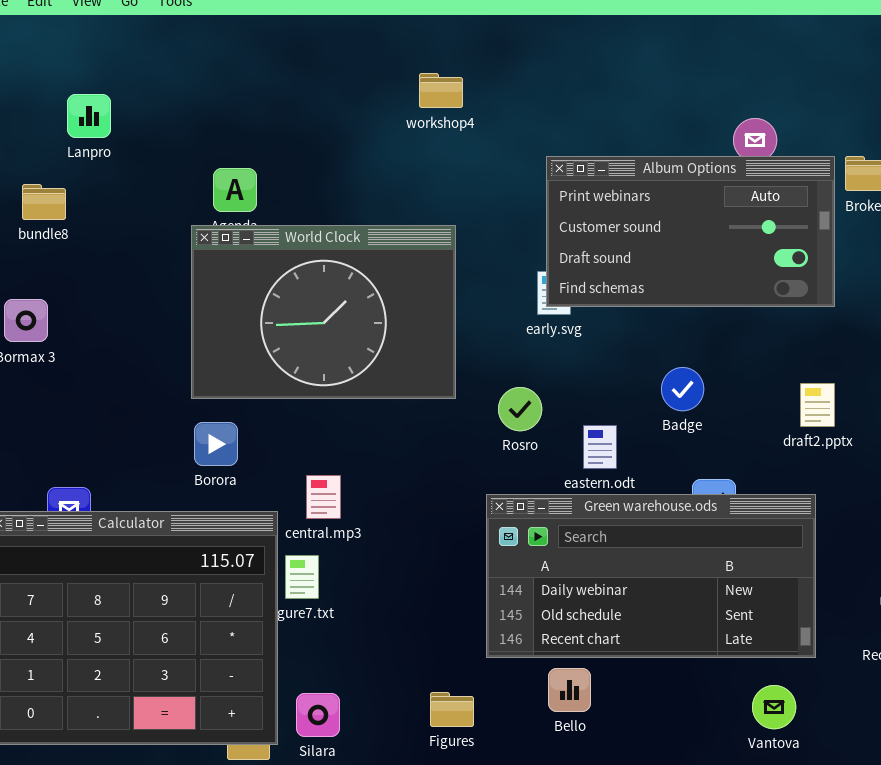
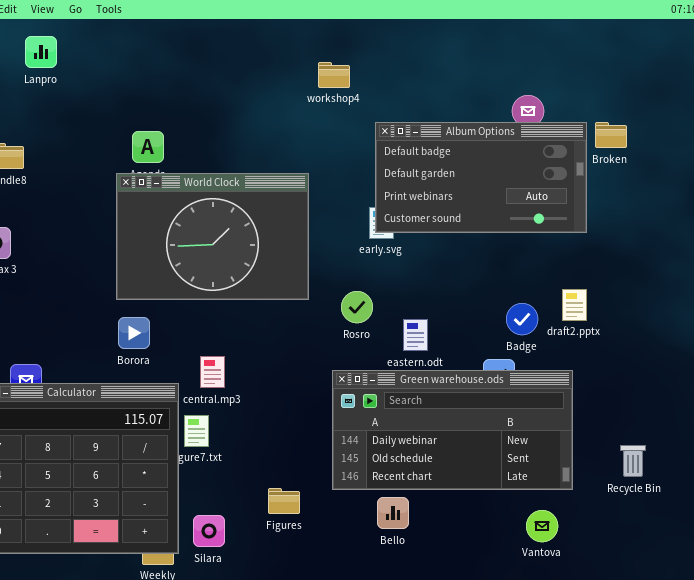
workshop4: [419,73,463,108] -> [318,62,350,88], moved
Lanpro: [67,94,111,138] -> [25,36,57,68], moved
Album Options: [546,156,835,307] -> [375,122,587,233], scrolled up 2 rows
Badge: [661,367,704,411] -> [506,303,538,335], moved
Figures: [430,692,474,727] -> [268,488,300,514], moved

